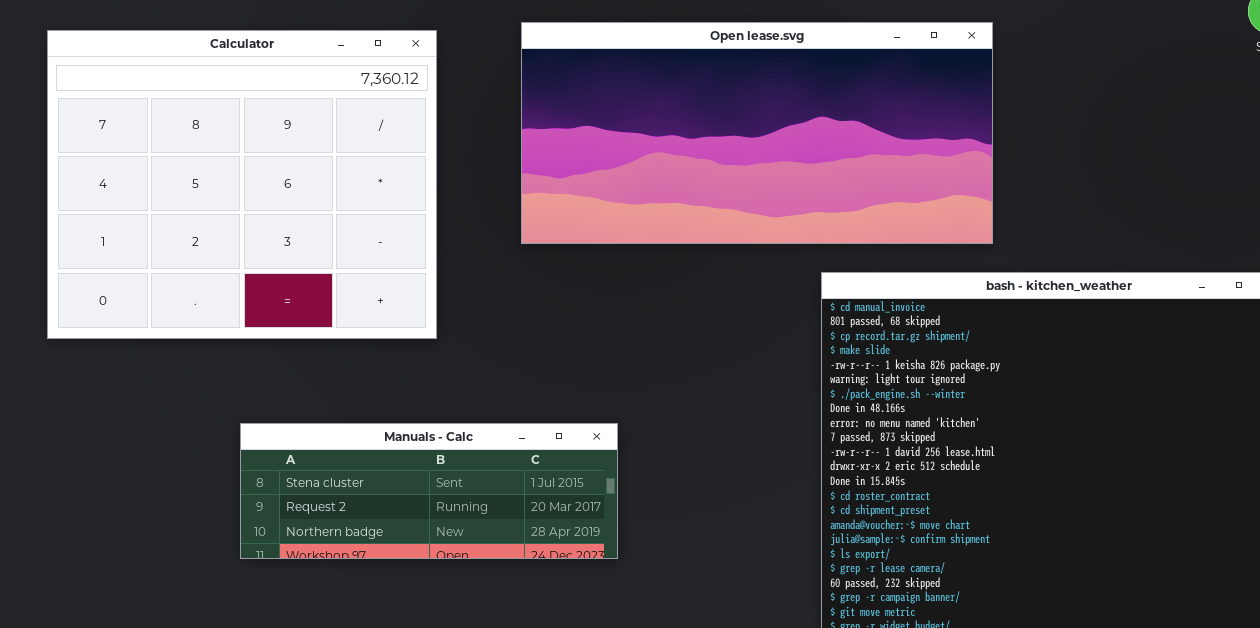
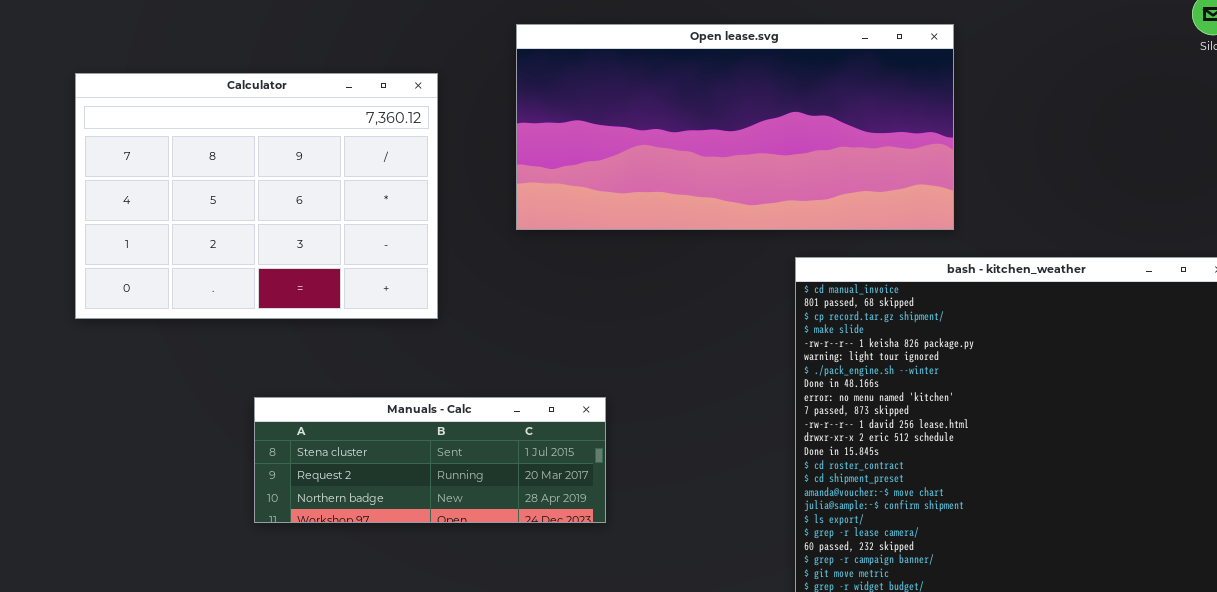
Calculator: [47,30,437,339] -> [75,73,438,319], resized

